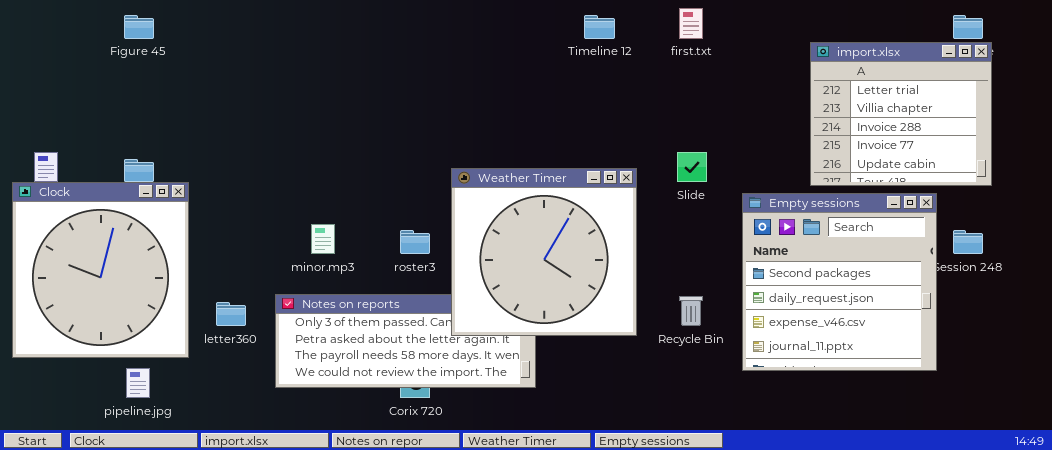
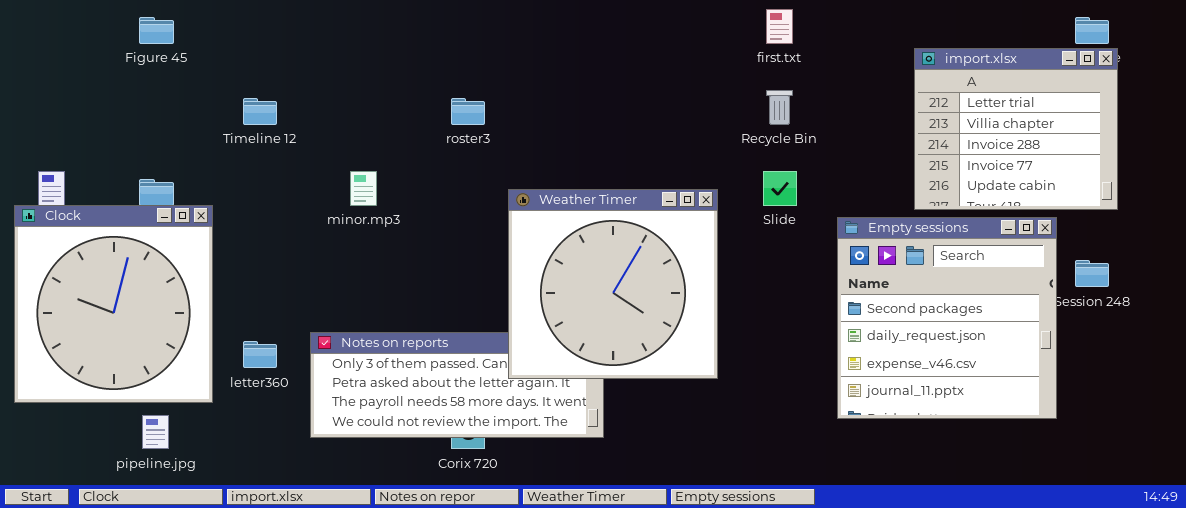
Timeline 12: [584,15,615,39] -> [243,98,277,125], moved
minor.mp3: [311,224,335,254] -> [350,171,377,206], moved
roster3: [400,230,430,254] -> [451,98,485,125], moved
Recycle Bin: [679,296,703,326] -> [766,90,793,125], moved

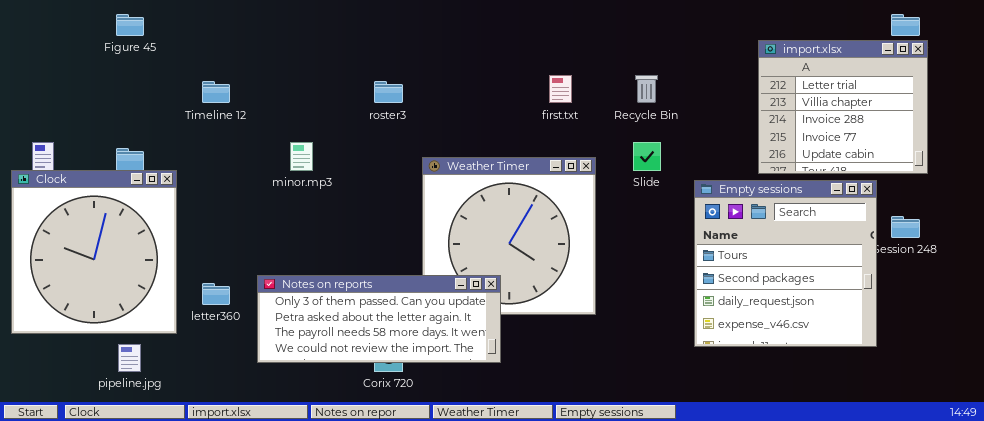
first.txt: [766,9,793,44] -> [549,75,572,103], moved
Empty sessions: [837,217,1057,419] -> [694,180,877,347], scrolled up 1 row
Notes on reports: [310,332,604,438] -> [257,275,501,363], raised

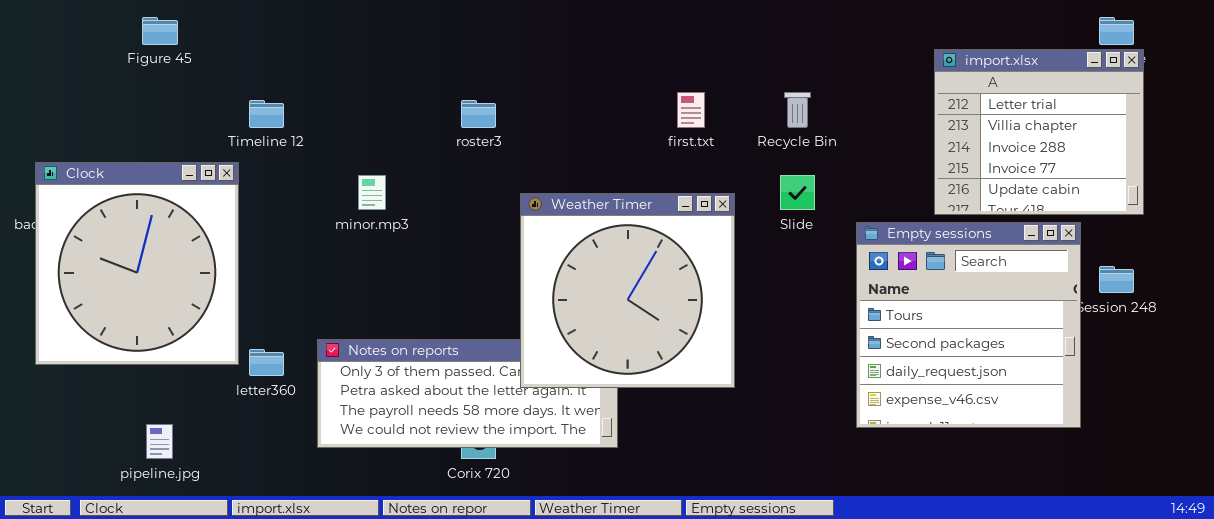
Weather Timer: [422,157,596,315] -> [520,193,735,388], raised
Clock: [11,170,177,334] -> [35,162,239,365], moved

